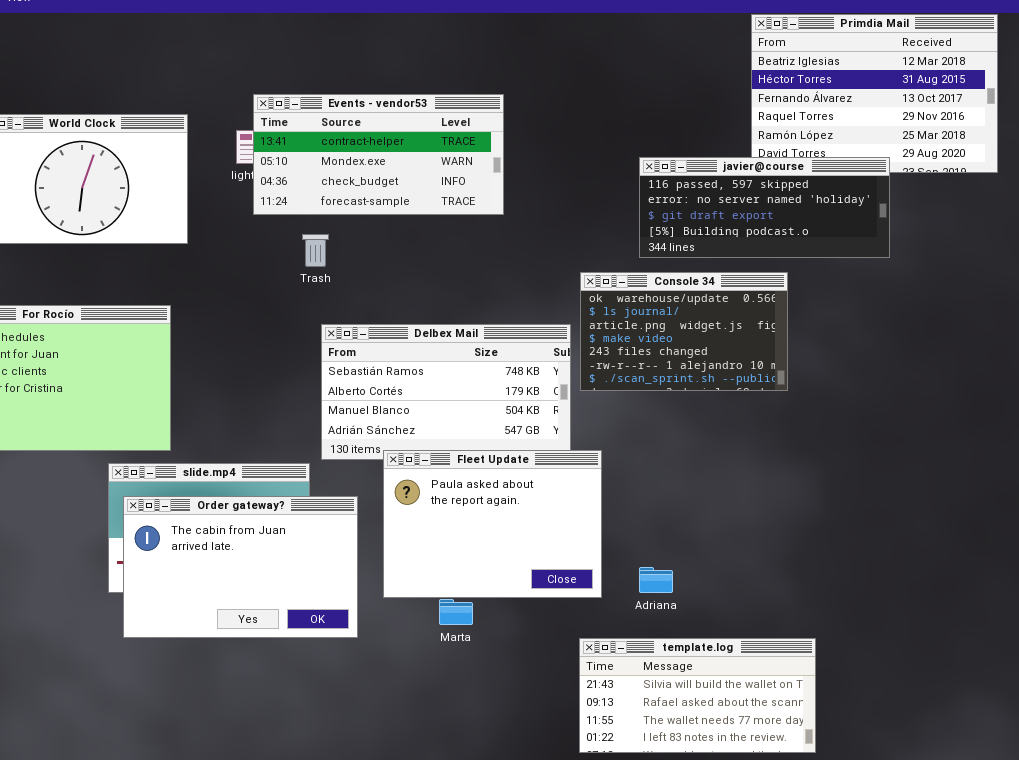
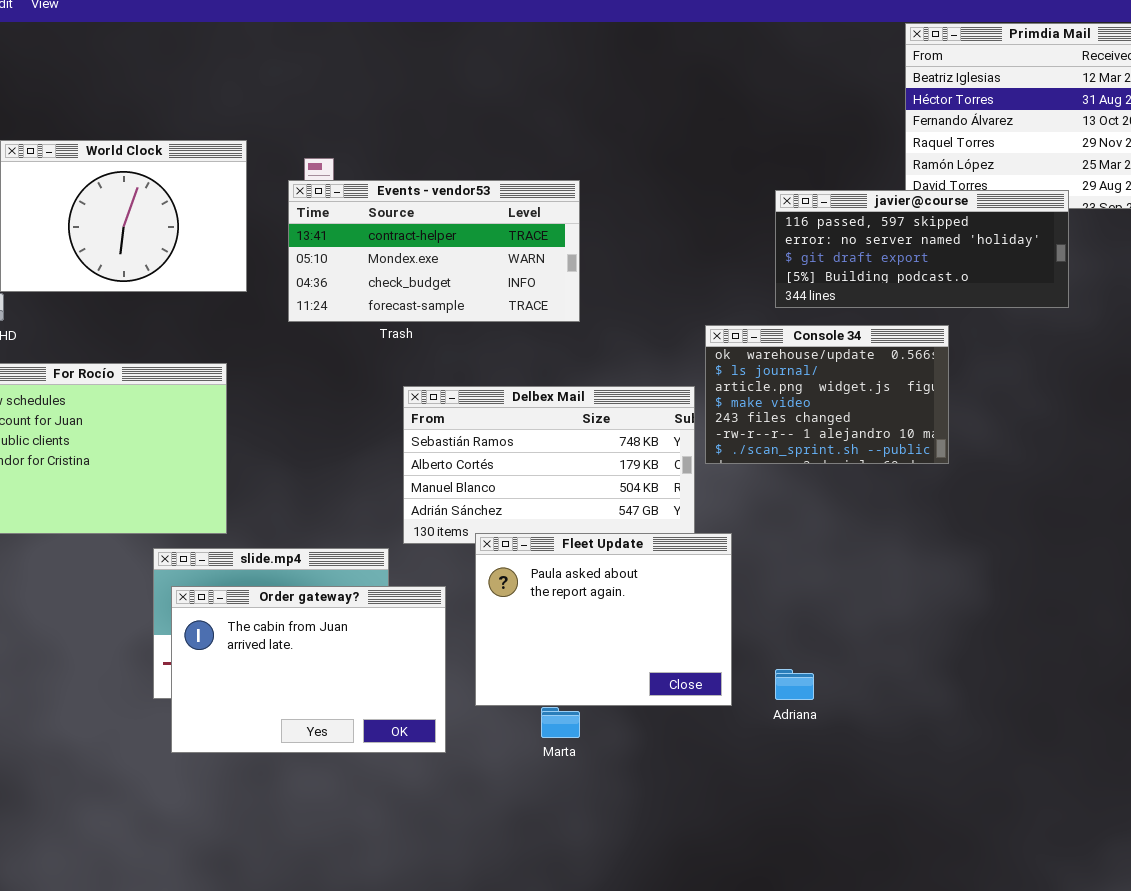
Events - vendor53: [253,94,504,215] -> [288,180,580,322], moved
template.log: [579,638,816,753] -> none, closed

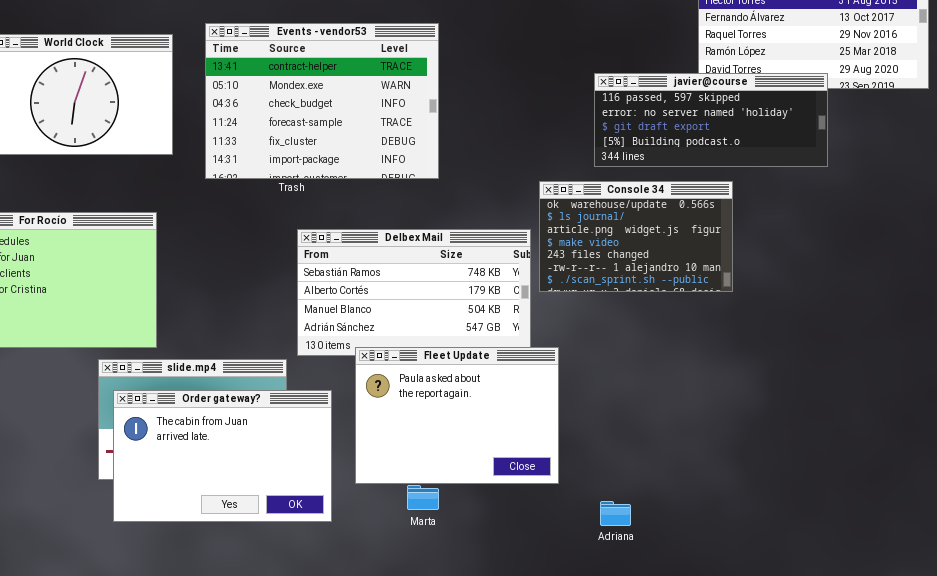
Events - vendor53: [288,180,580,322] -> [205,23,439,179], resized
Adriana: [775,669,814,700] -> [600,501,631,526], moved

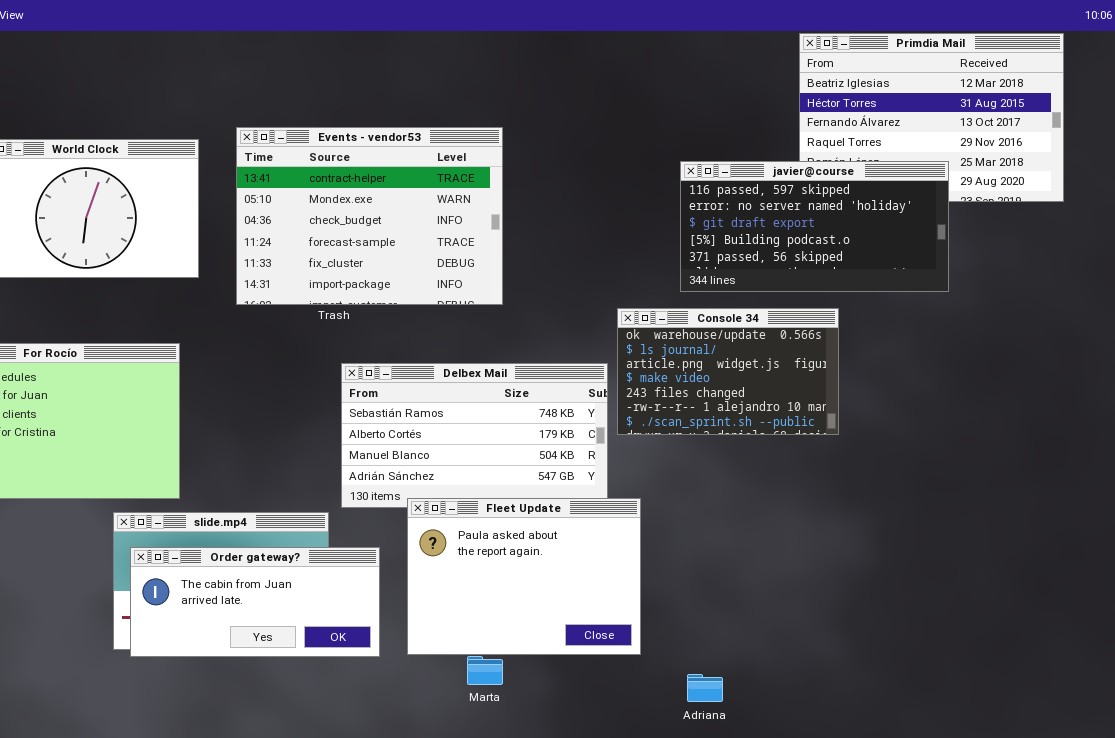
javier@course: [594,73,828,167] -> [680,161,949,292], resized
Order gateway?: [113,390,332,522] -> [130,547,380,657], resized

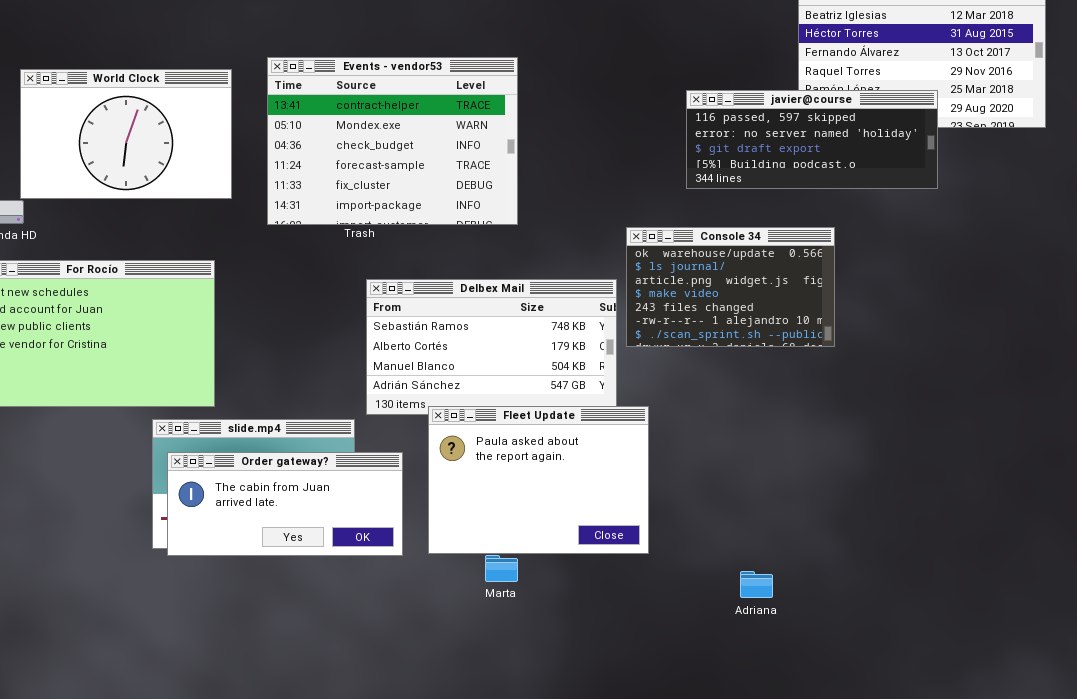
javier@course: [680,161,949,292] -> [686,90,938,189], resized
Adriana: [687,674,723,702] -> [740,571,773,598], moved

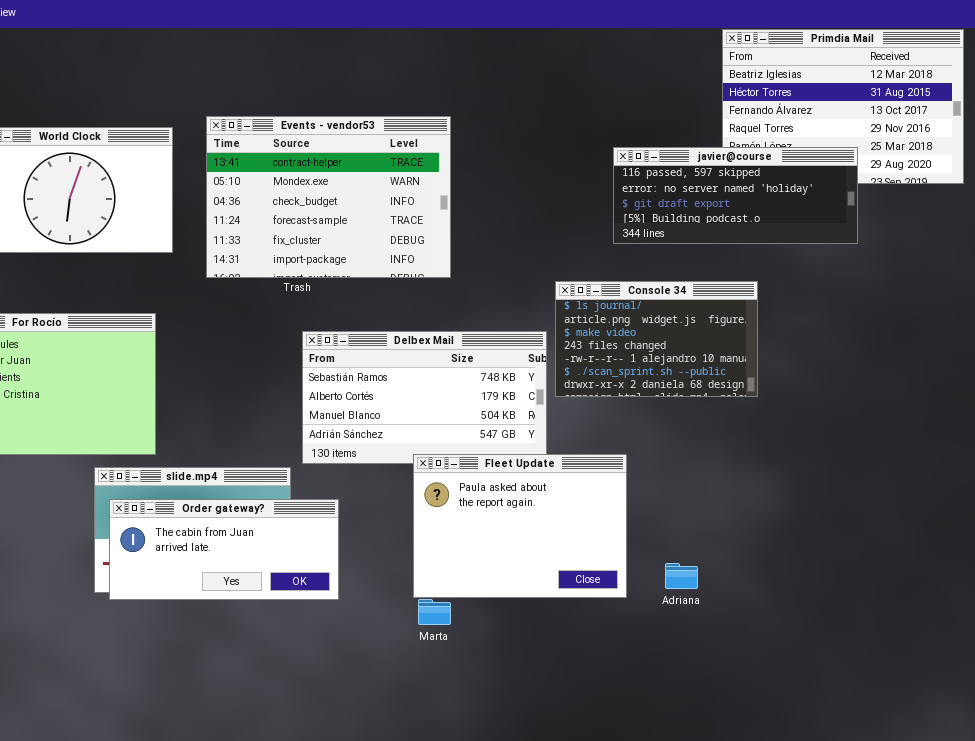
Console 34: [626,227,835,347] -> [555,281,758,397], scrolled down 1 row
Fleet Update: [428,406,649,554] -> [413,454,627,598], moved
Adriana: [740,571,773,598] -> [665,563,698,589], moved

